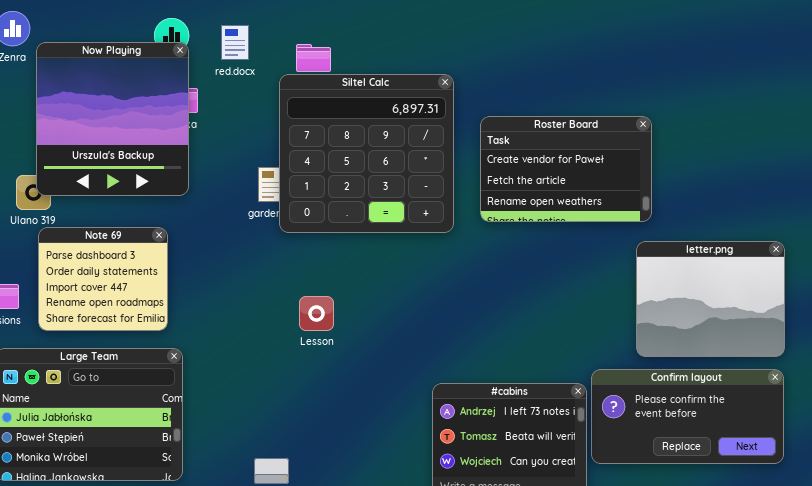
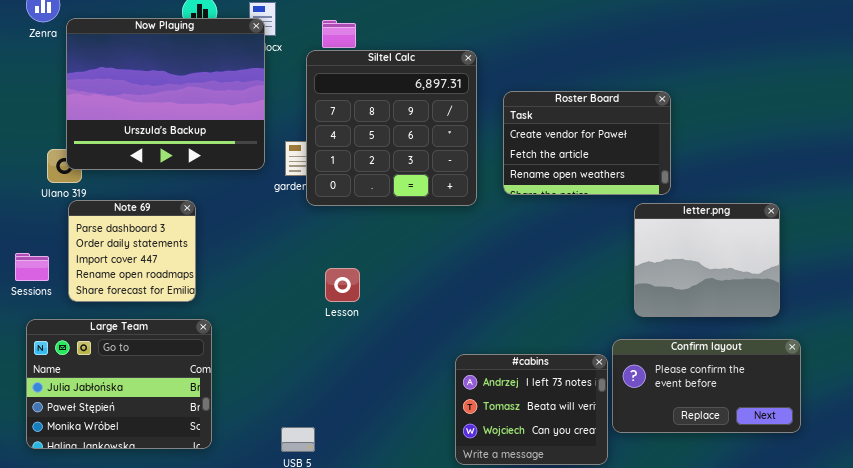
Now Playing: [36,42,189,196] -> [66,18,265,170], resized
letter.png: [636,241,785,357] -> [634,203,780,317], moved

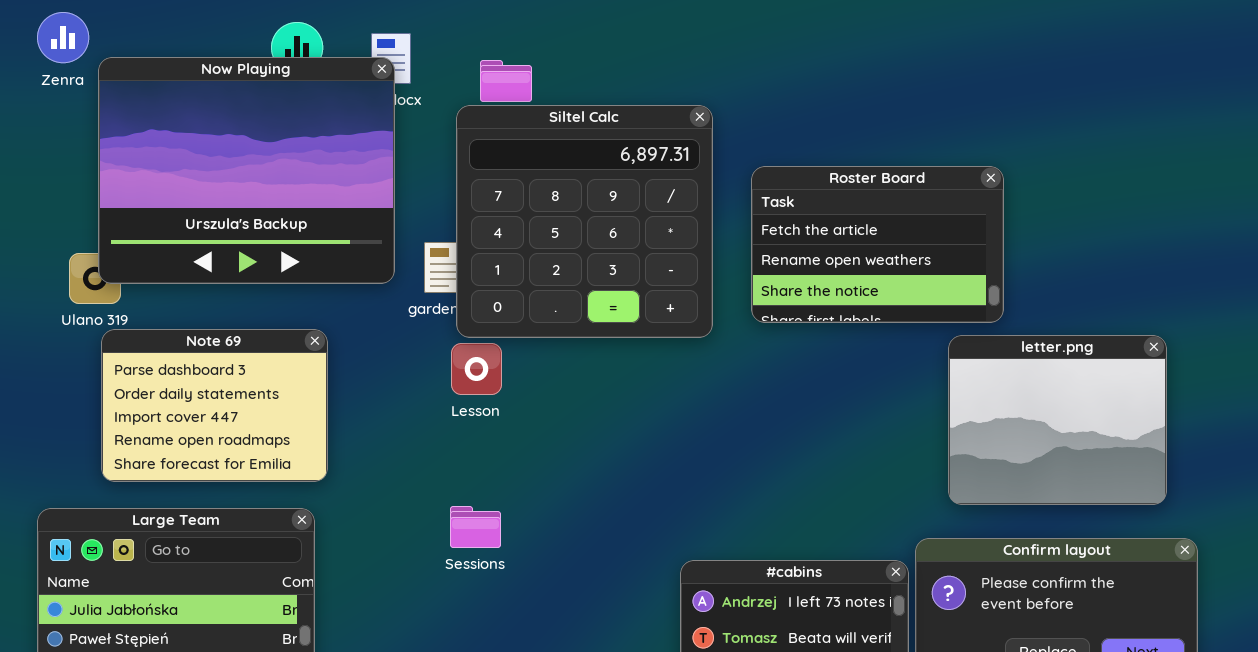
Roster Board: [503,91,671,195] -> [751,166,1004,323], scrolled down 1 row
Note 69: [68,200,196,302] -> [101,329,328,482], resized
Sessions: [15,253,49,281] -> [450,506,501,548], moved
Lesson: [325,268,360,302] -> [451,343,502,395], moved

